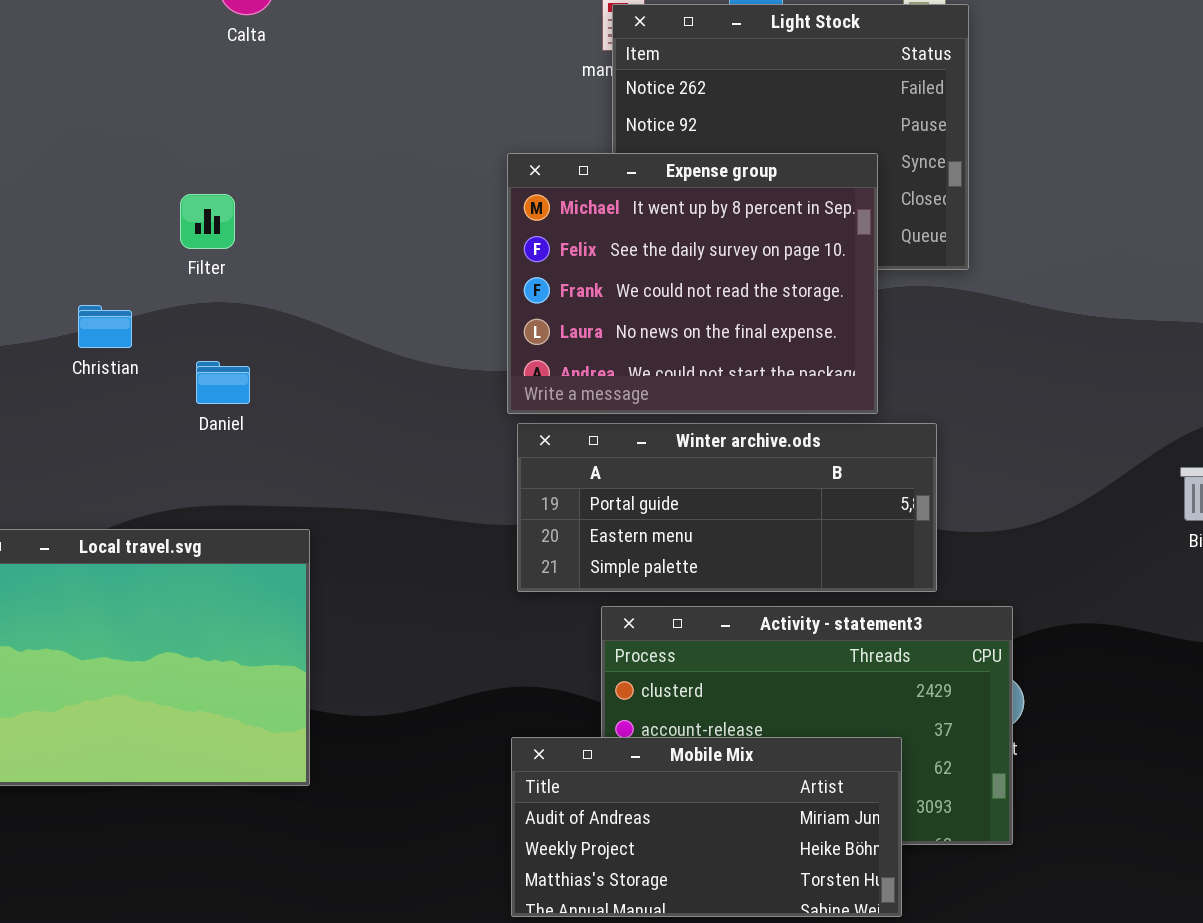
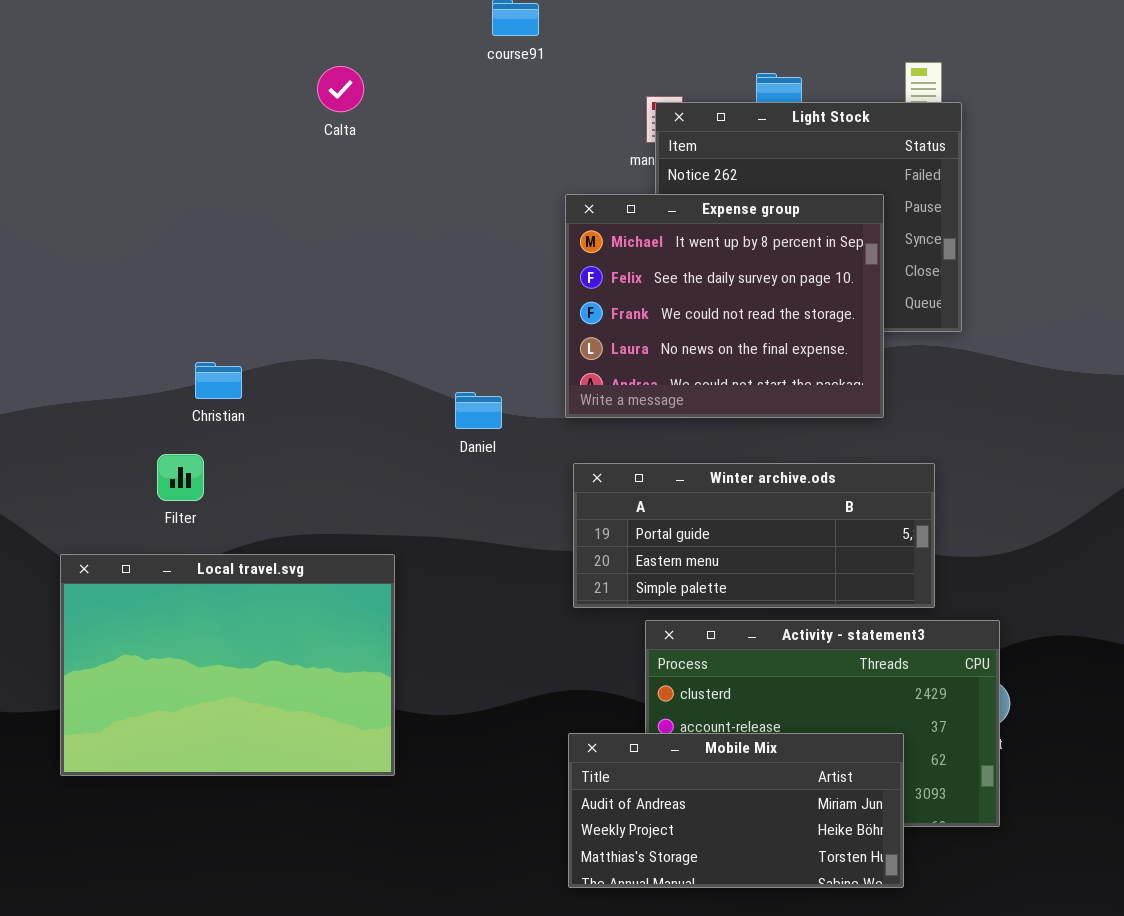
Expense group: [507,153,878,414] -> [565,194,884,418], moved
Filter: [180,194,235,249] -> [157,454,204,501], moved
Daniel: [196,361,250,404] -> [455,392,502,429], moved

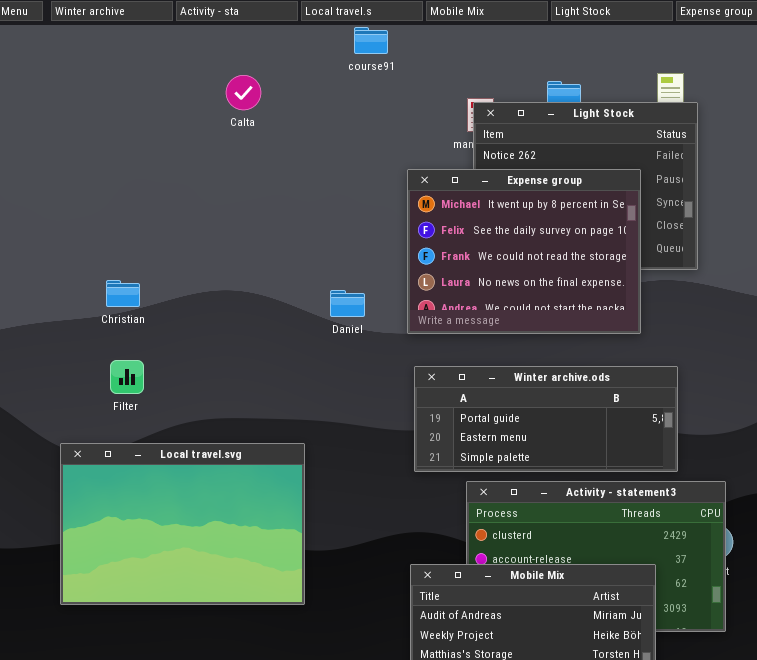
Christian: [195,362,242,399] -> [106,280,140,307], moved
Daniel: [455,392,502,429] -> [330,290,365,317], moved
Local travel.svg: [60,554,395,776] -> [60,443,305,605], moved

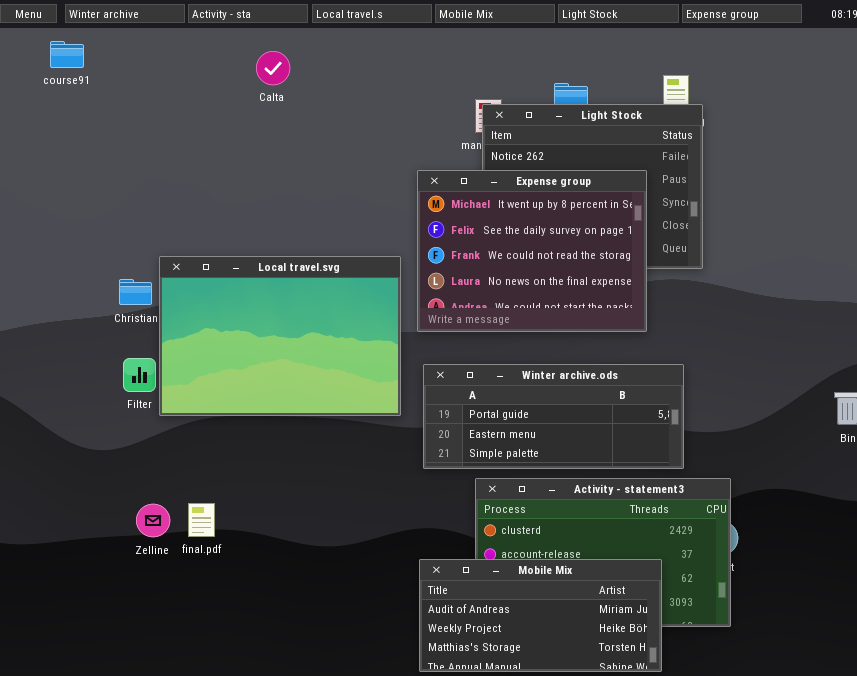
course91: [354,27,388,54] -> [50,41,84,68], moved
Calta: [226,75,261,110] -> [256,51,290,85], moved
Local travel.svg: [60,443,305,605] -> [159,256,401,416], moved

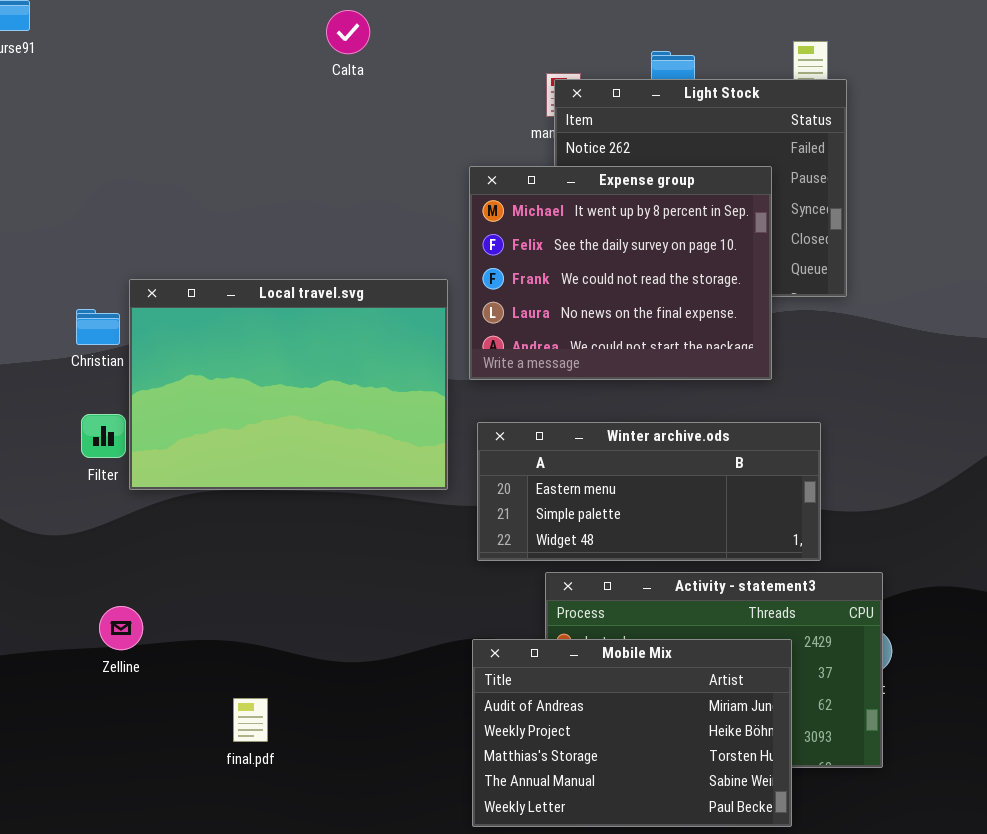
Calta: [256,51,290,85] -> [326,10,370,54], moved
Winter archive.ods: [423,364,684,469] -> [477,422,821,561], scrolled down 1 row
final.pdf: [188,503,215,537] -> [233,698,268,742], moved
Mobile Mix: [419,559,662,672] -> [472,639,792,827], resized

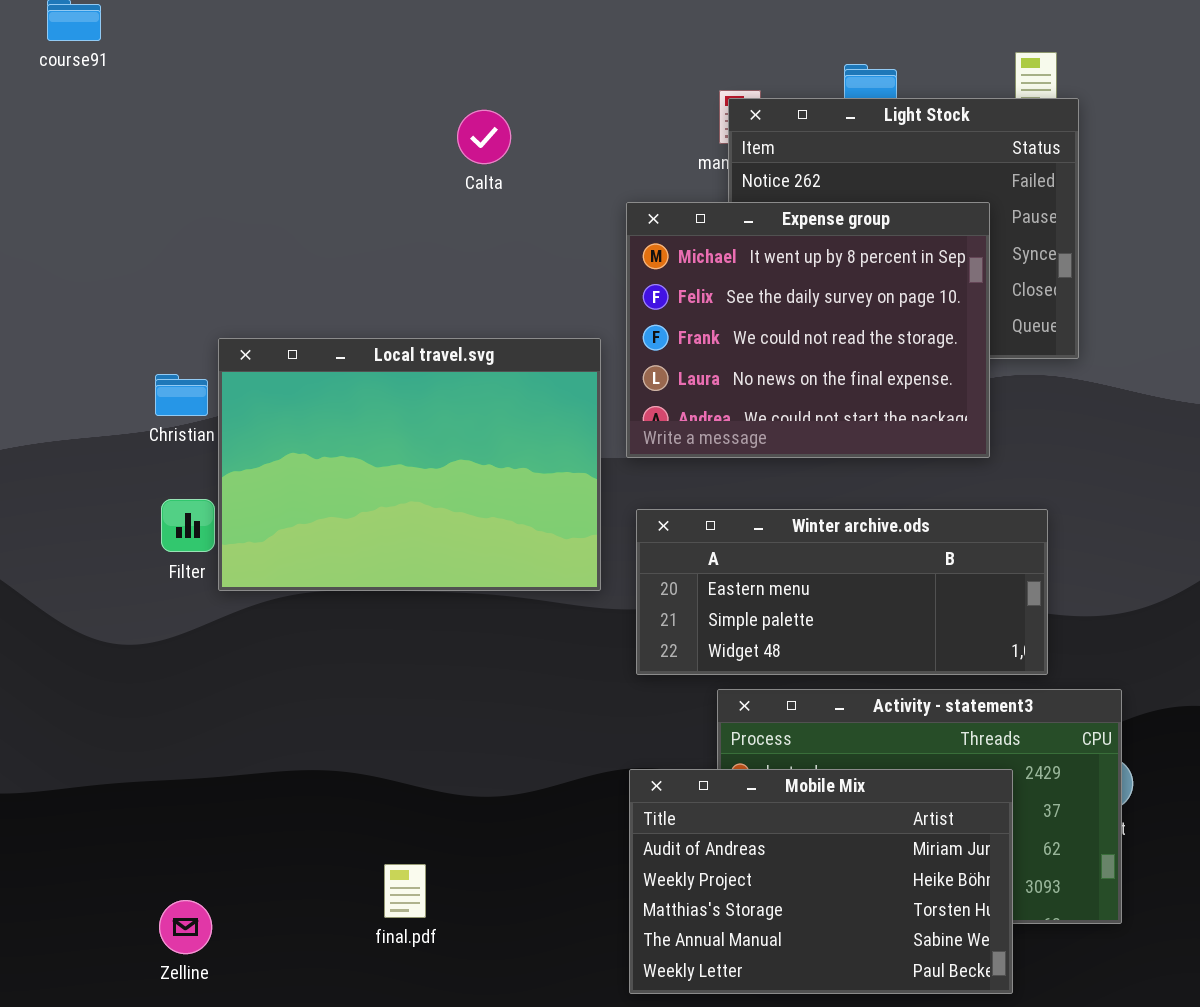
Calta: [326,10,370,54] -> [457,110,511,164], moved
Zelline: [99,606,143,650] -> [159,900,212,954], moved
final.pdf: [233,698,268,742] -> [384,864,426,918], moved

